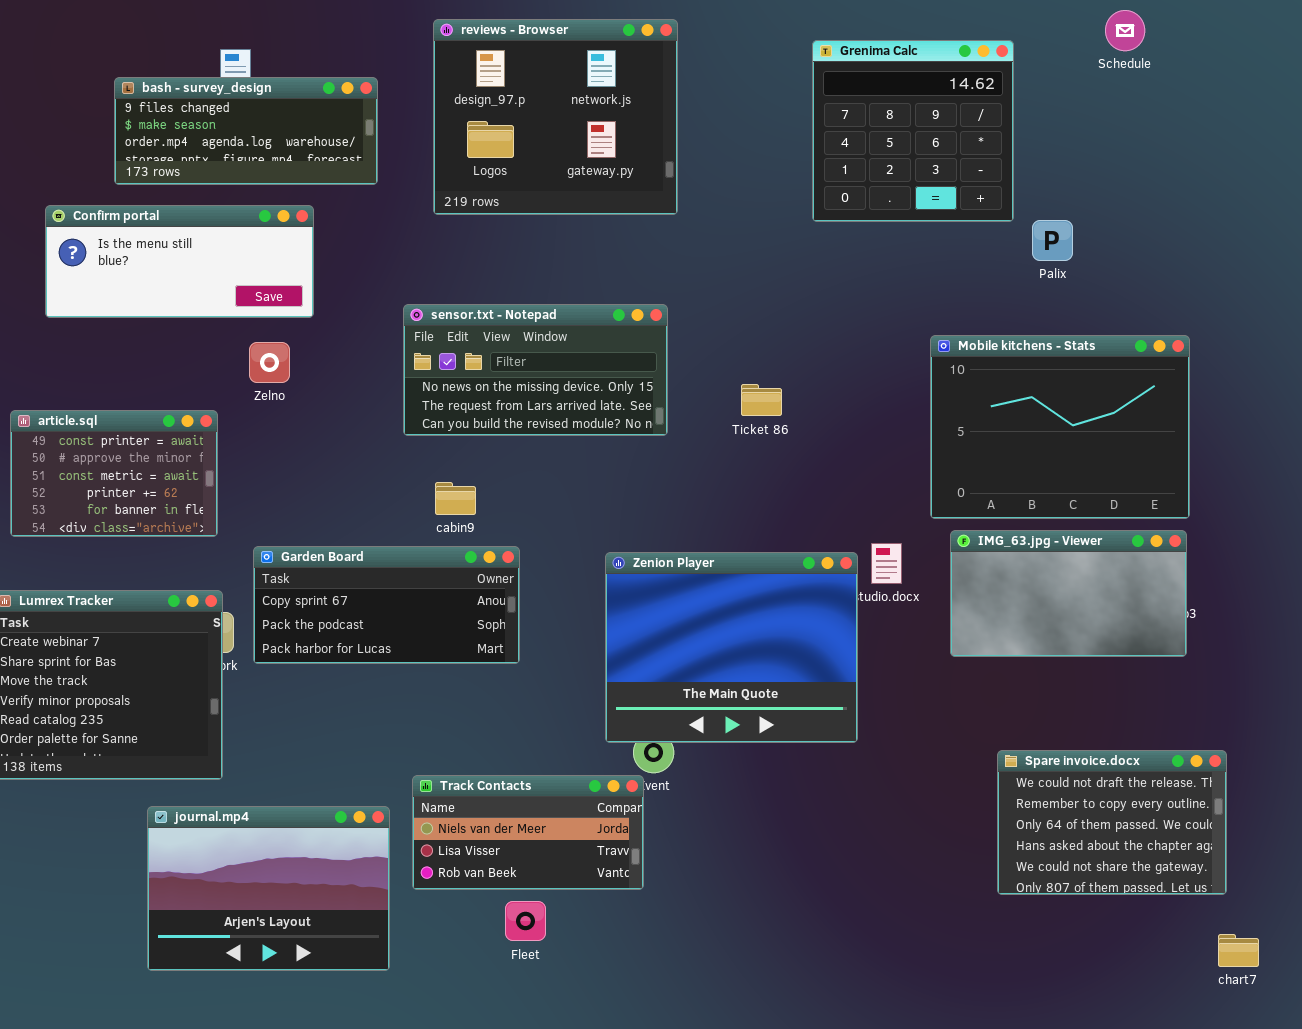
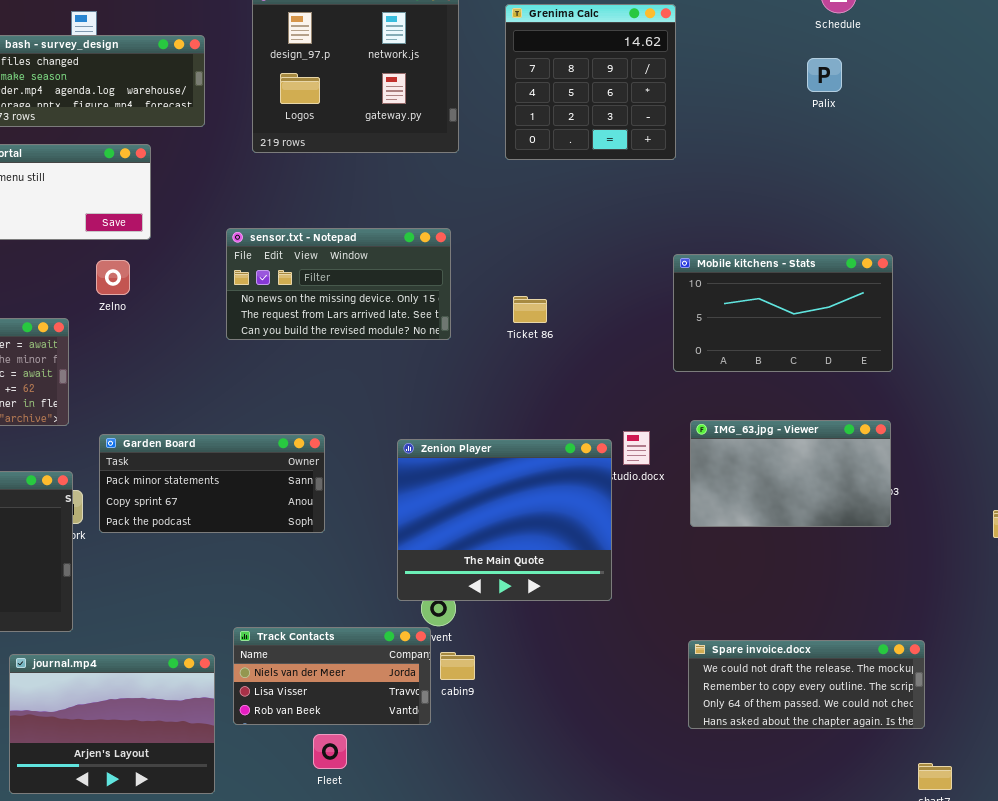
Grenima Calc: [812,40,1014,222] -> [505,4,676,160], moved
Palix: [1032,220,1073,261] -> [807,58,842,92], moved
Mobile kitchens - Stats: [930,335,1190,519] -> [673,254,893,372], resized
cabin9: [435,482,476,515] -> [440,652,475,680], moved
Garden Board: [253,546,520,664] -> [99,434,325,533], scrolled up 1 row
Spare invoice.docx: [997,750,1227,895] -> [688,640,925,729], resized

